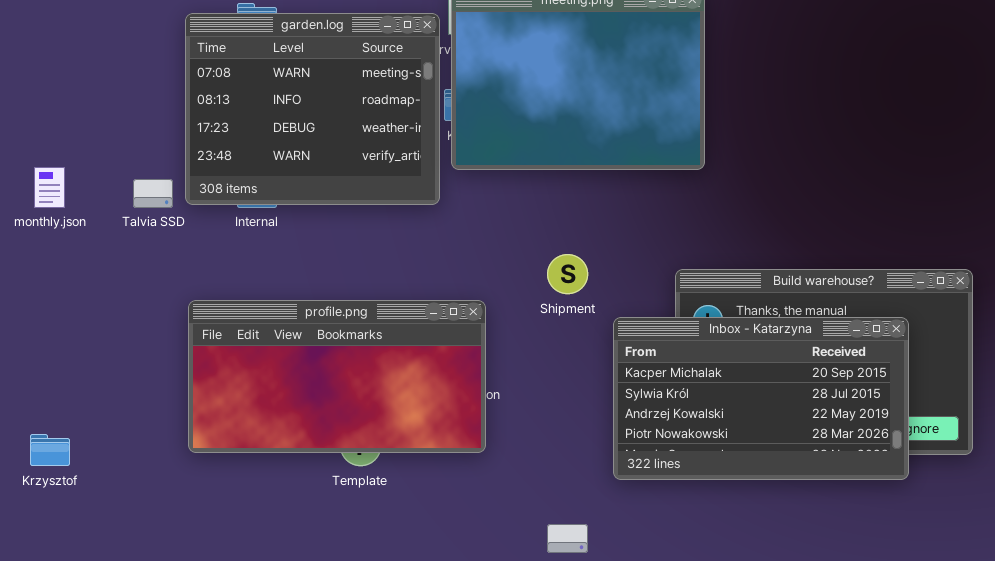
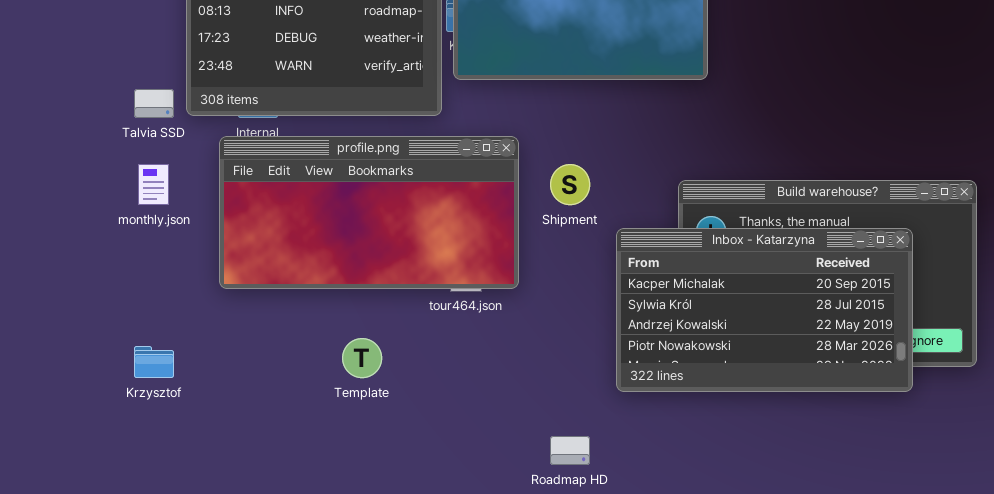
monthly.json: [34,167,65,208] -> [138,164,169,205], moved
profile.png: [188,300,486,453] -> [219,136,519,289], moved
Krzysztof: [30,434,70,466] -> [134,346,174,378], moved

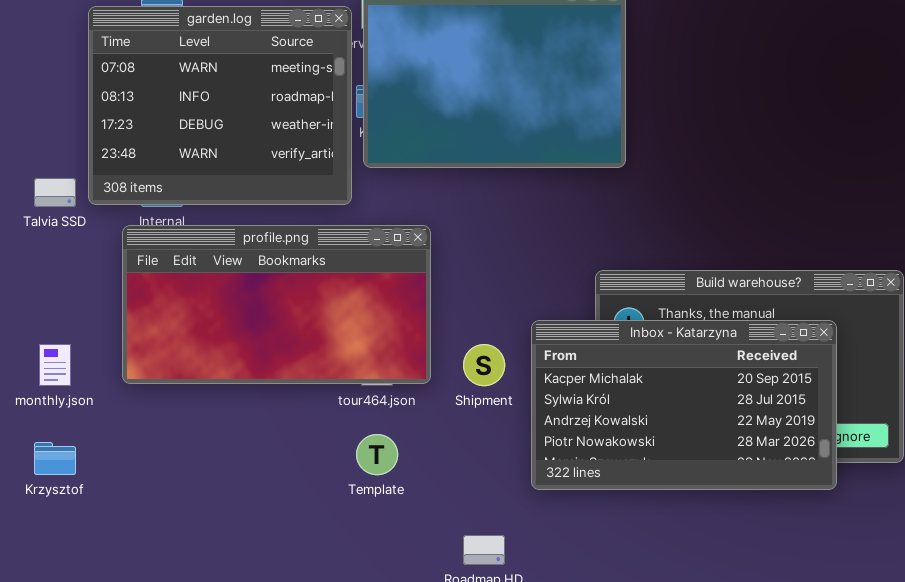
monthly.json: [138,164,169,205] -> [39,344,71,386], moved
Shipment: [550,164,590,205] -> [463,344,505,386], moved
Template: [342,338,382,378] -> [356,434,398,475], moved

